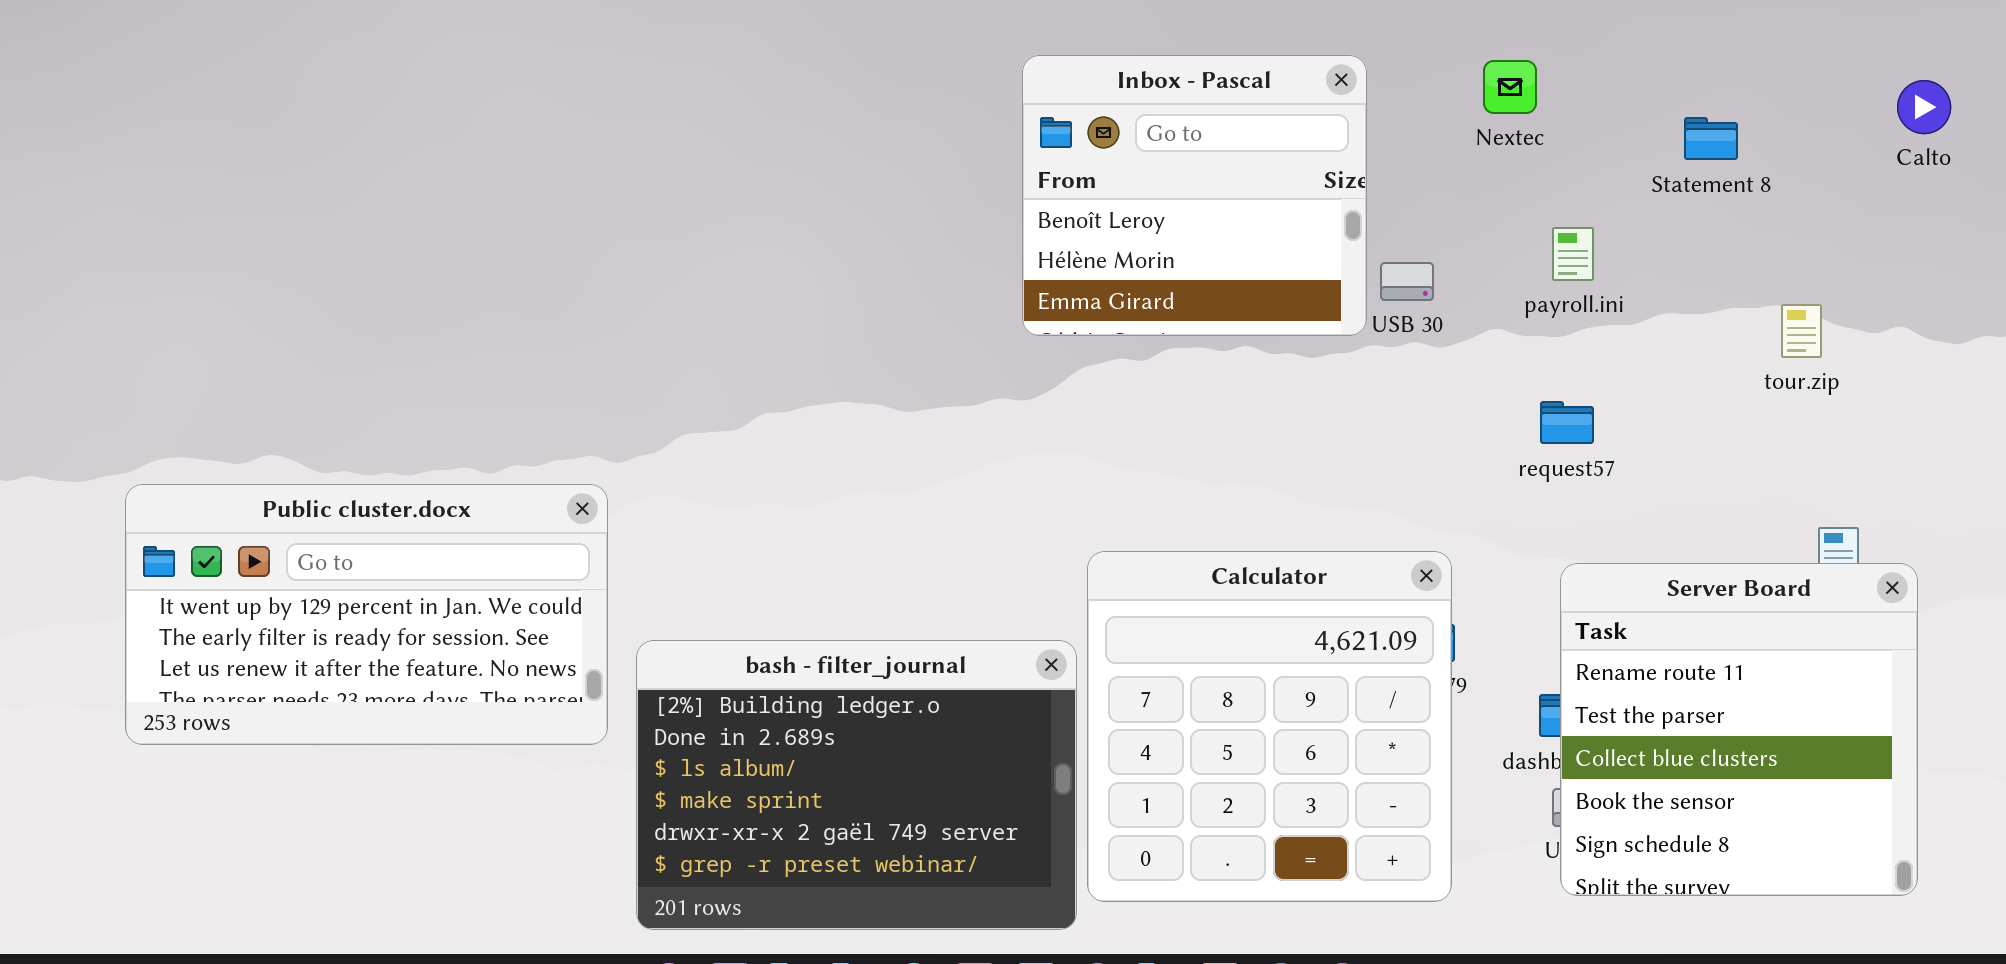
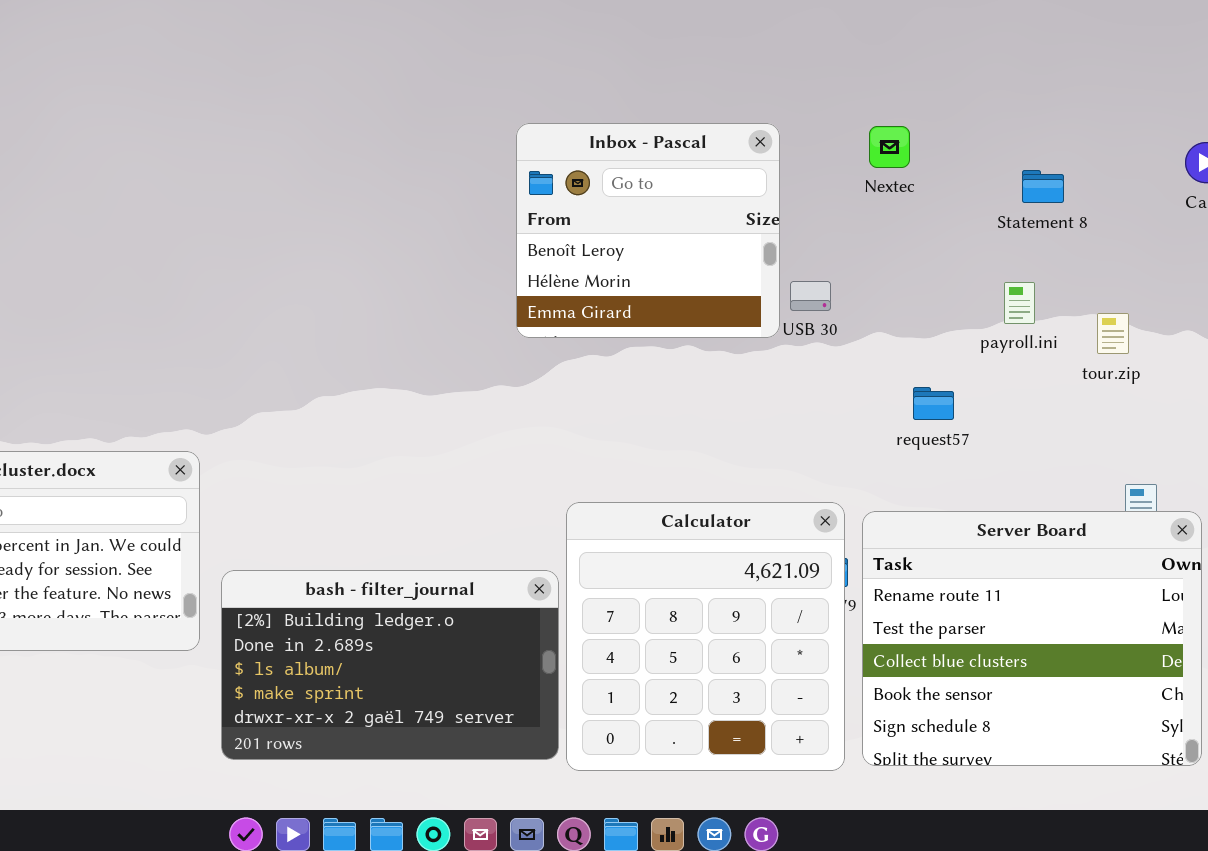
payroll.ini: [1552,227,1594,281] -> [1004,282,1035,324], moved
Server Board: [1560,563,1918,896] -> [862,511,1202,766], resized
bash - filter_journal: [636,640,1077,930] -> [221,570,559,760], resized

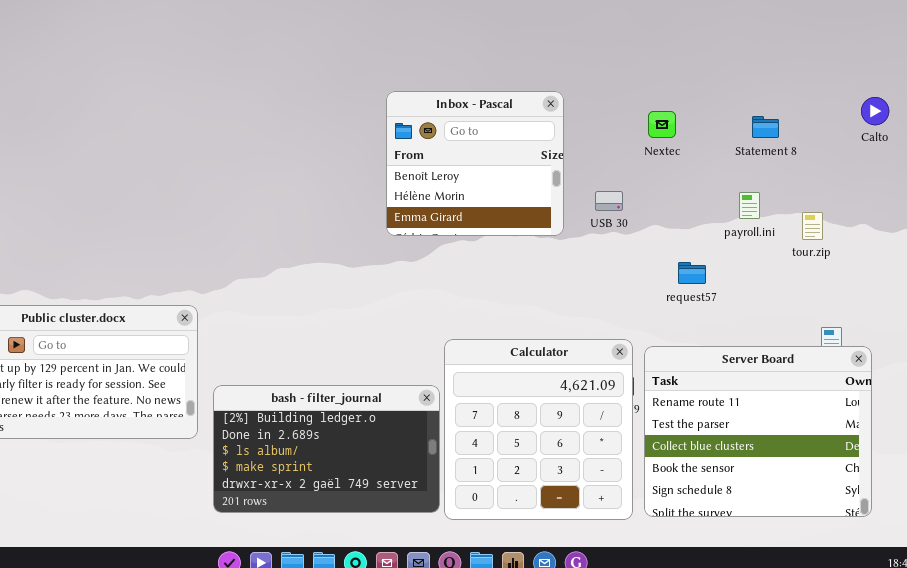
Inbox - Pascal: [516,123,780,338] -> [386,91,564,236], moved
Nextec: [869,126,910,168] -> [648,111,676,138], moved

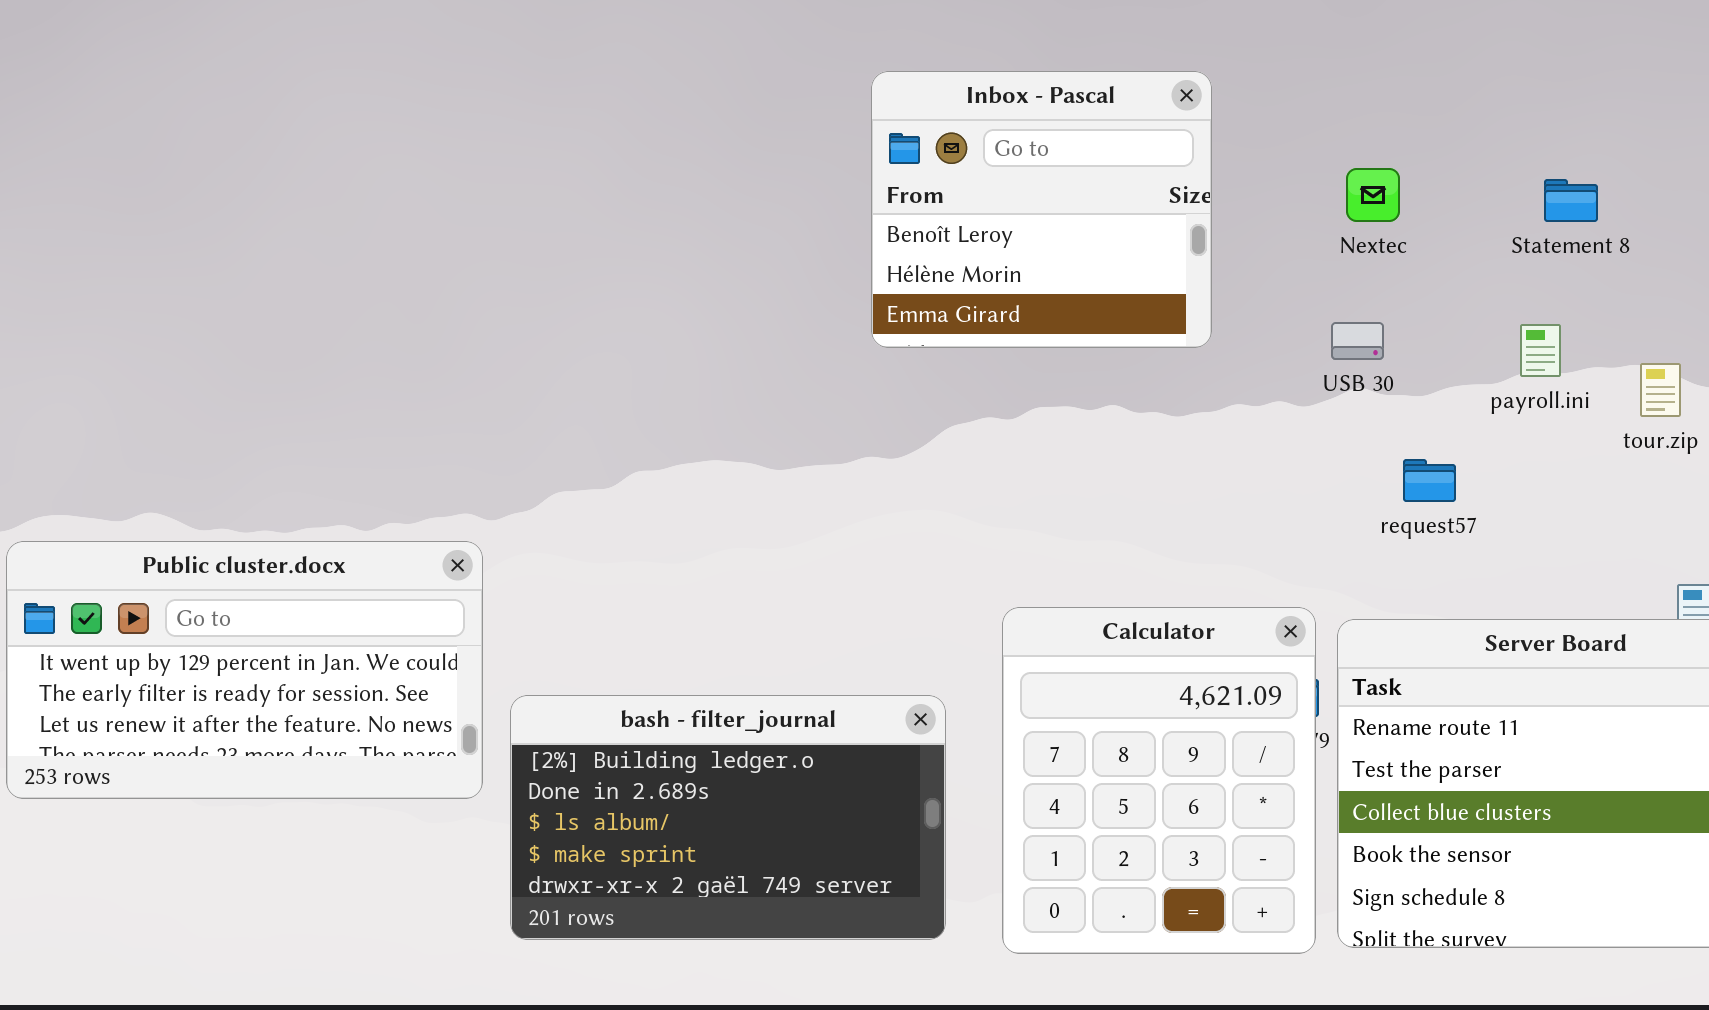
Inbox - Pascal: [386,91,564,236] -> [871,71,1212,348], moved
USB 30: [595,191,623,211] -> [1331,322,1384,360], moved
Calculator: [444,339,633,520] -> [1002,607,1316,954], resized

